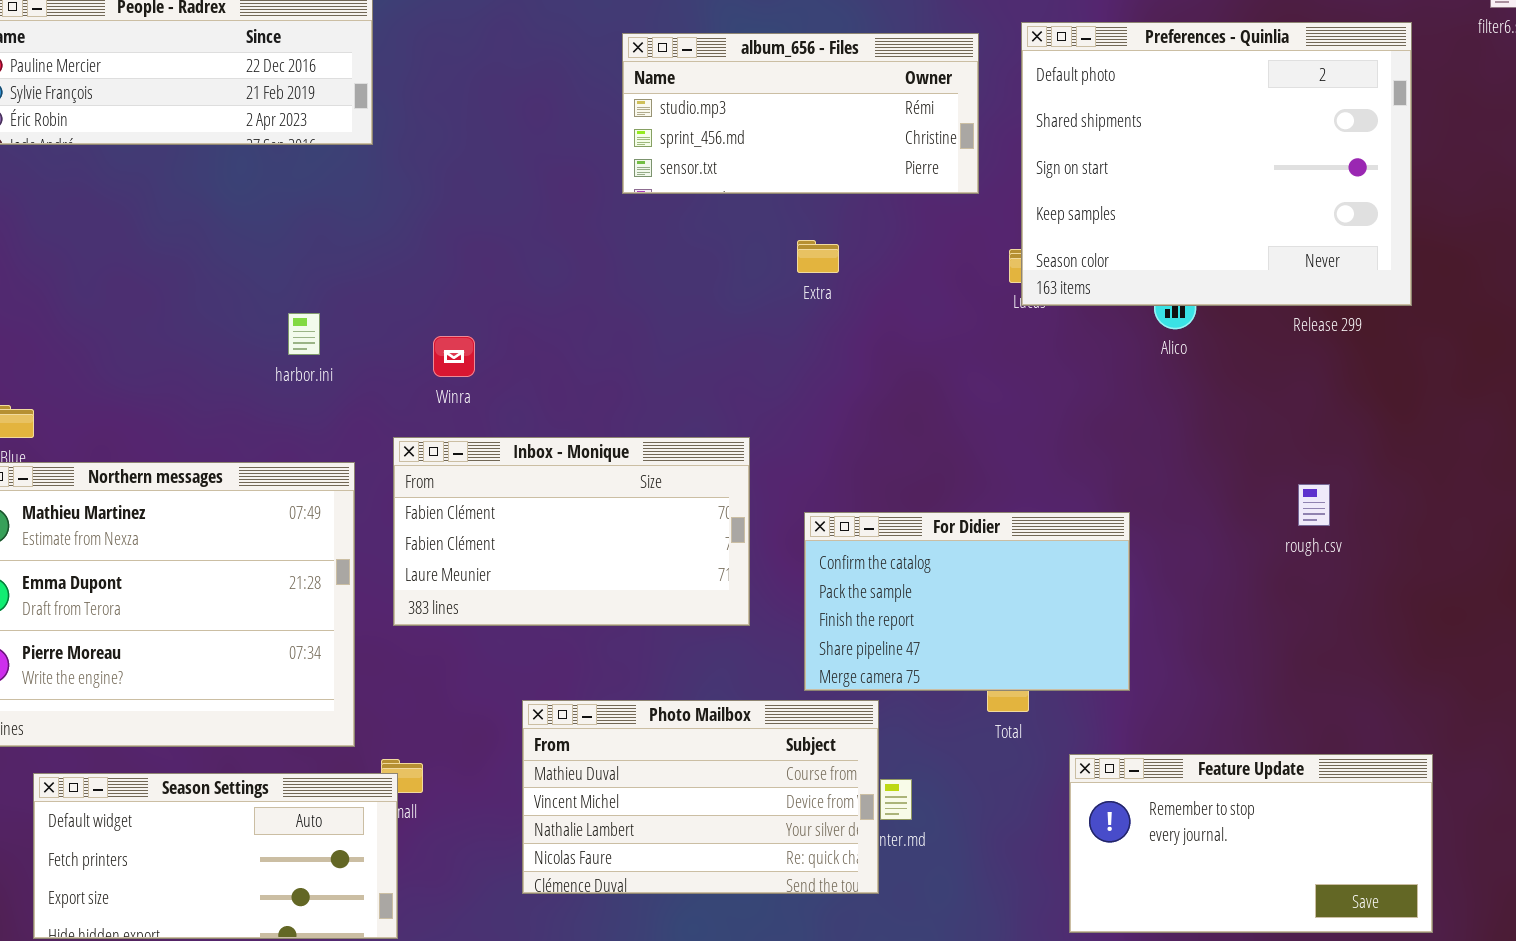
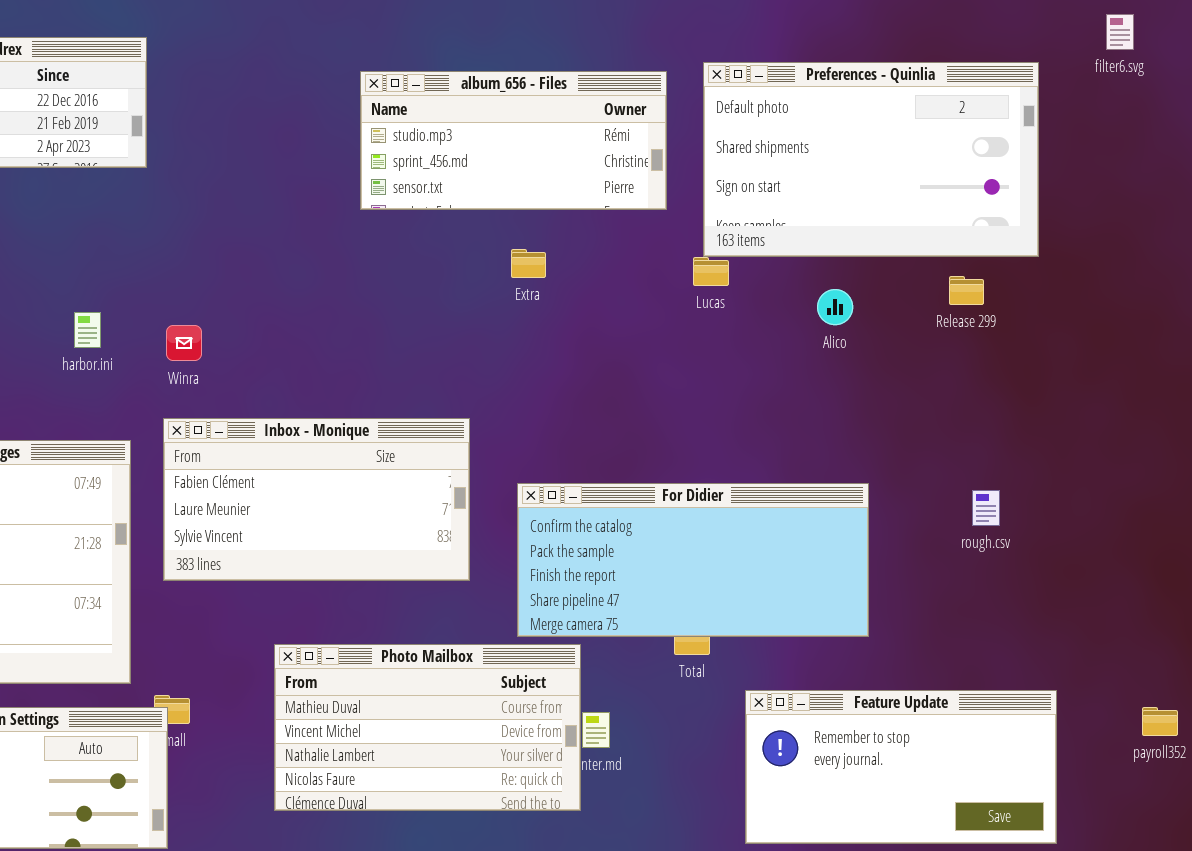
Preferences - Quinlia: [1021,22,1412,306] -> [703,62,1039,257], resized
Winra: [433,336,475,377] -> [166,325,202,361], moved
Inbox - Monique: [393,437,750,626] -> [163,418,470,581], scrolled down 1 row
rough.csv: [1298,484,1330,526] -> [972,490,1000,526], moved
For Didier: [804,512,1130,691] -> [517,483,869,637], resized

